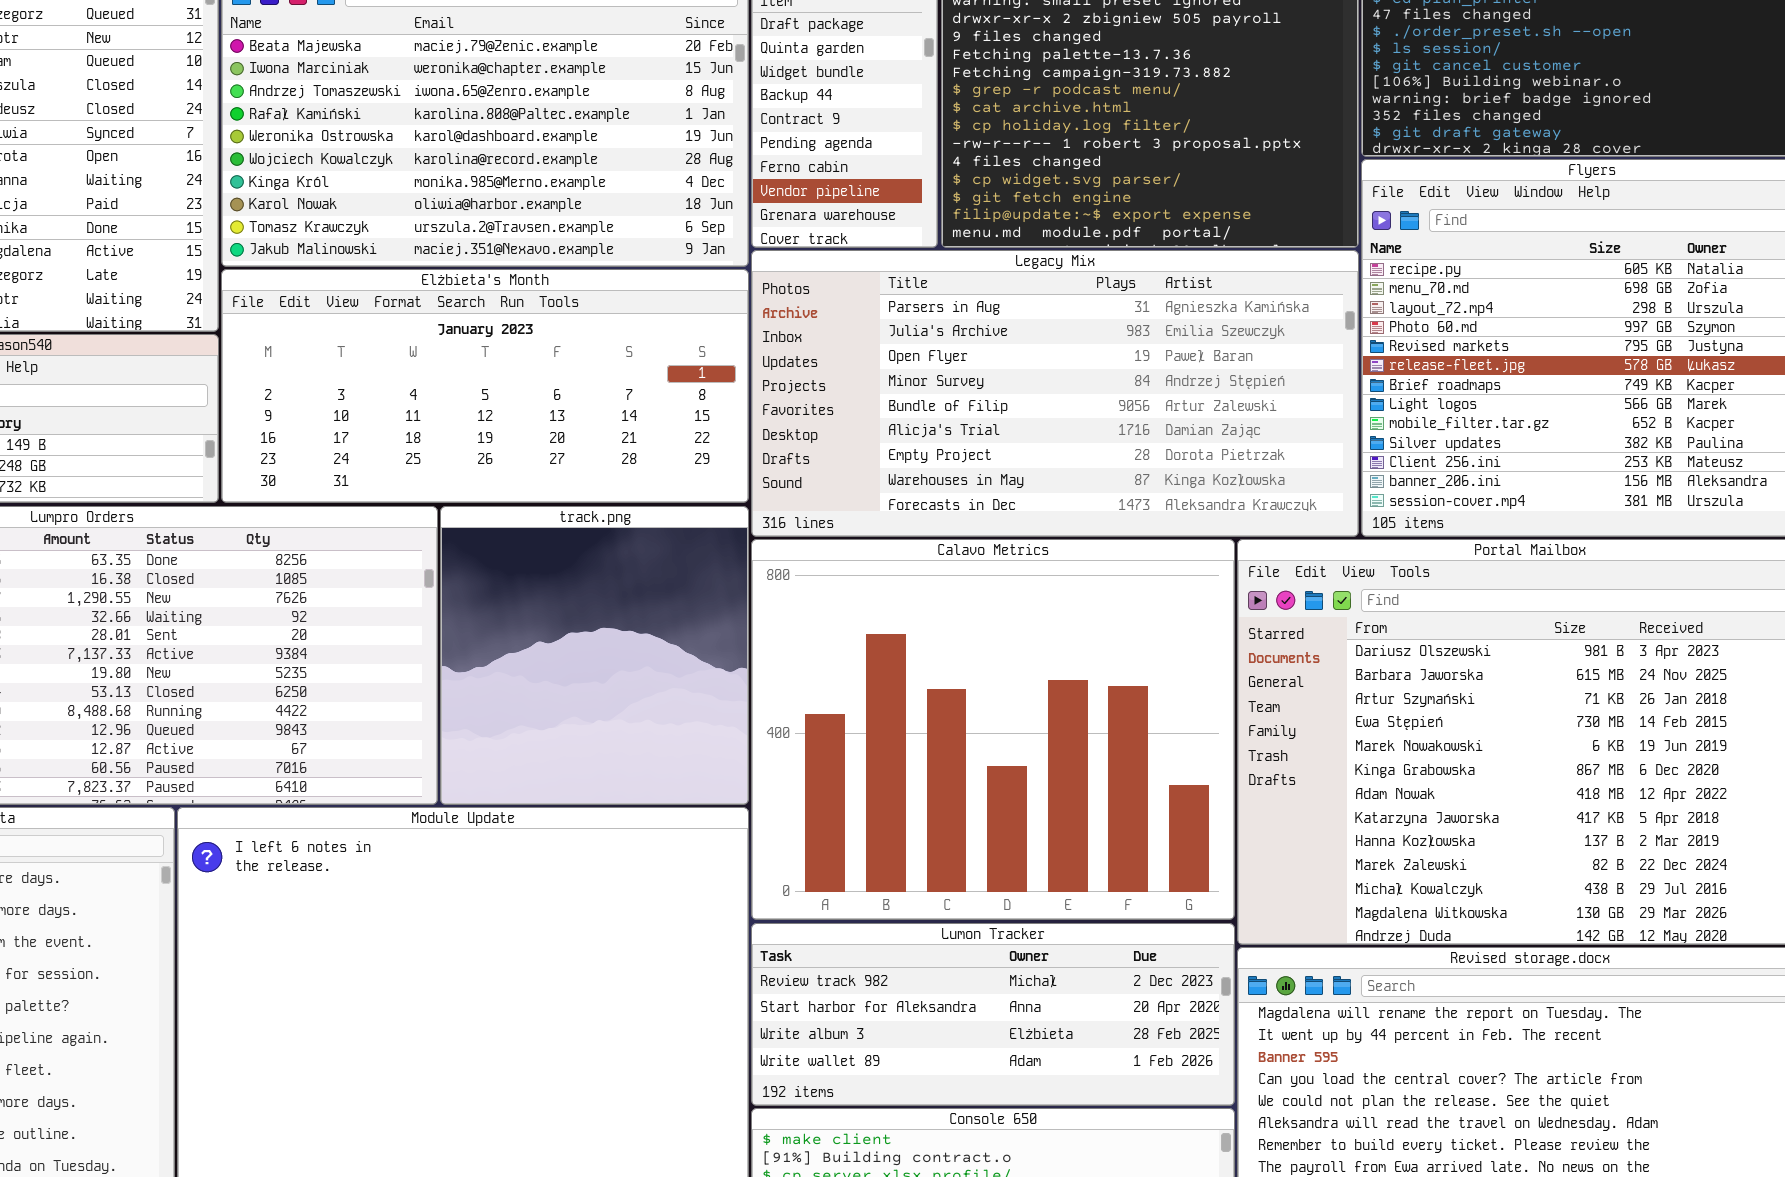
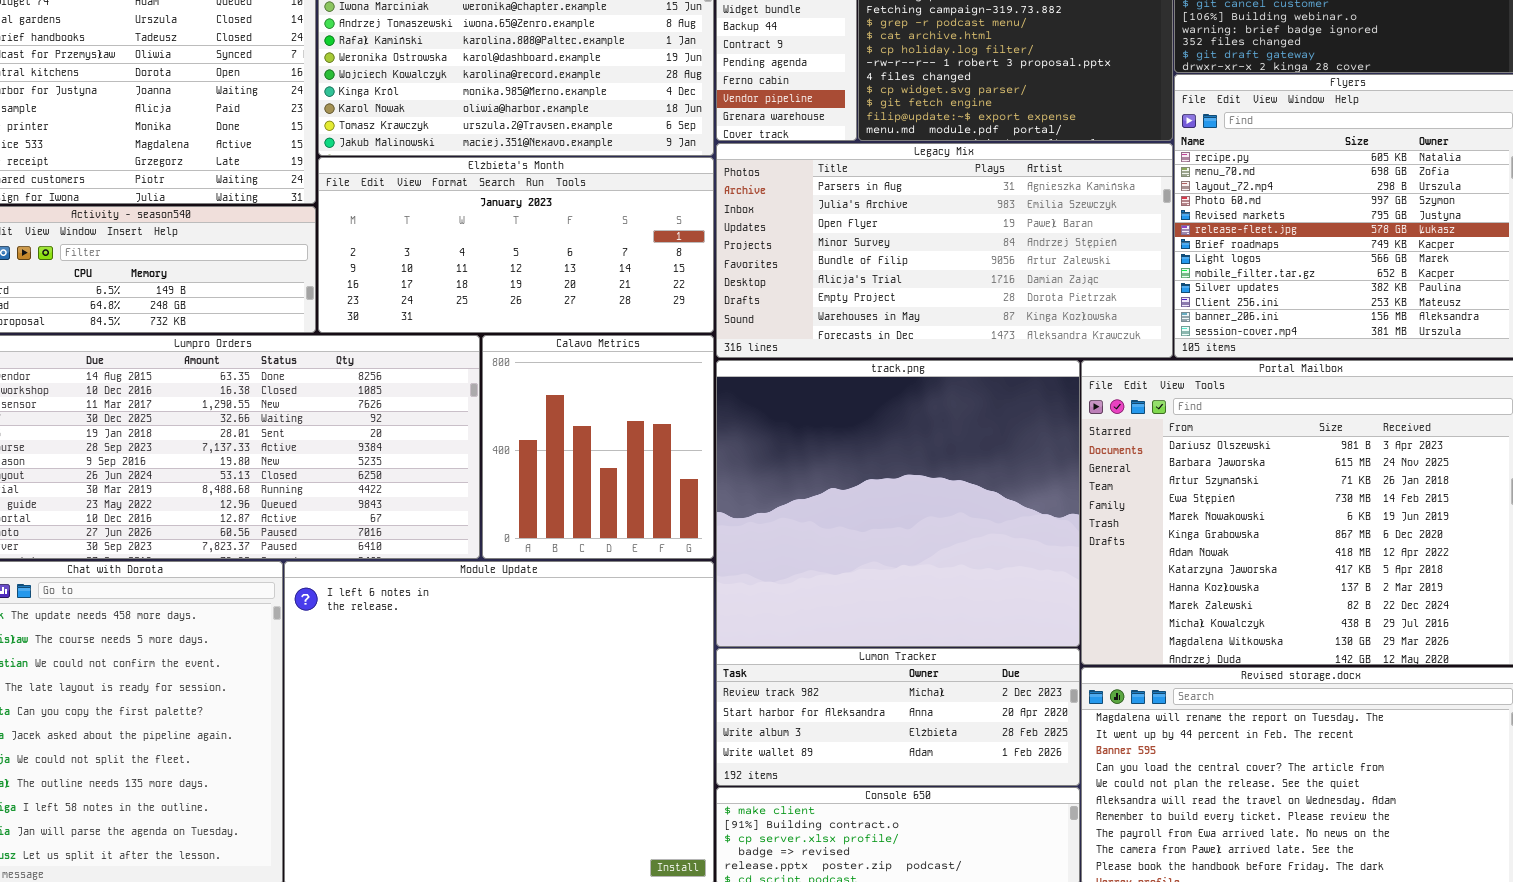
track.png: [440,506,749,805] -> [716,360,1080,647], moved, resized
Calavo Metrics: [751,539,1235,920] -> [482,335,714,559], moved, resized

